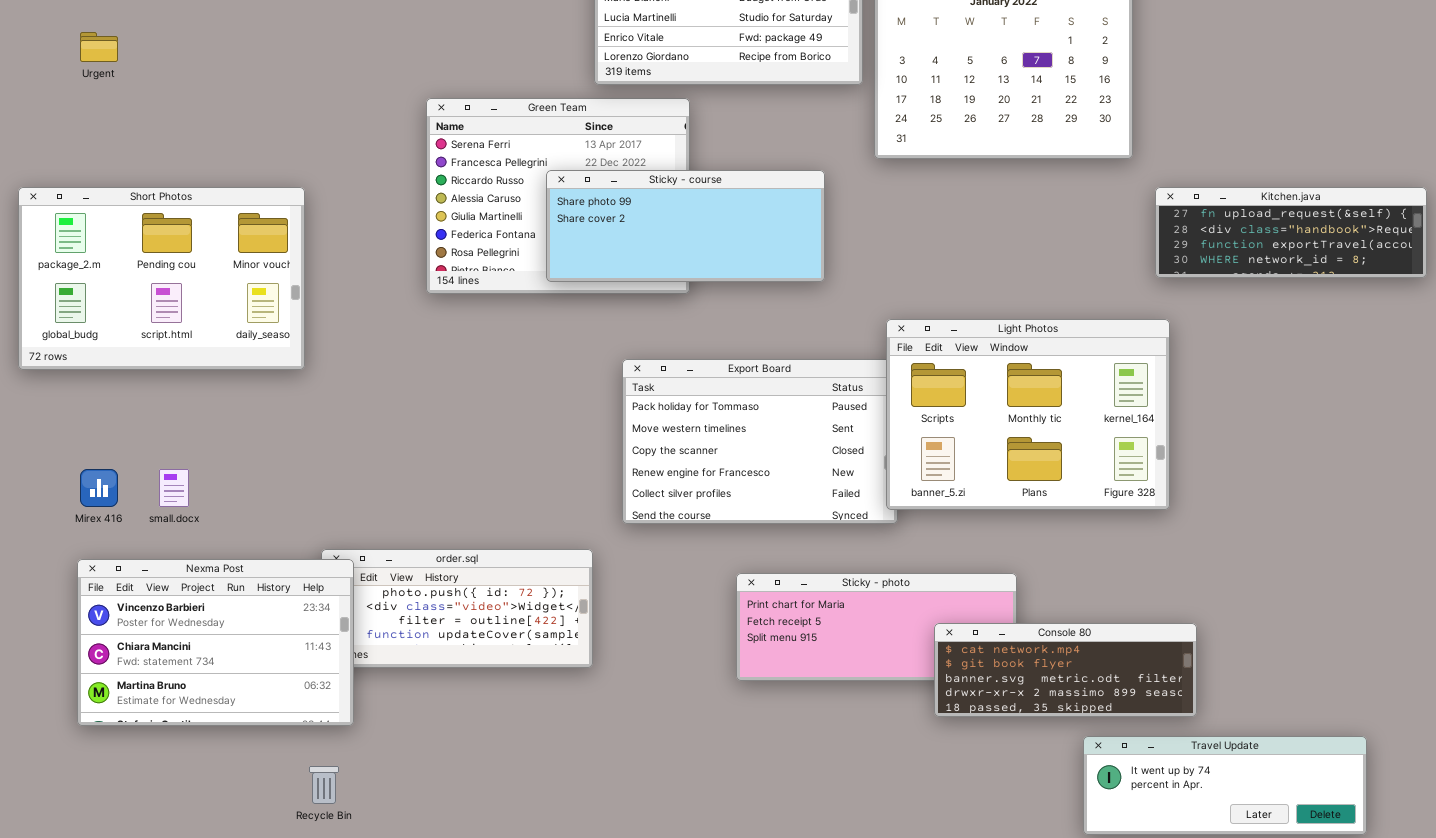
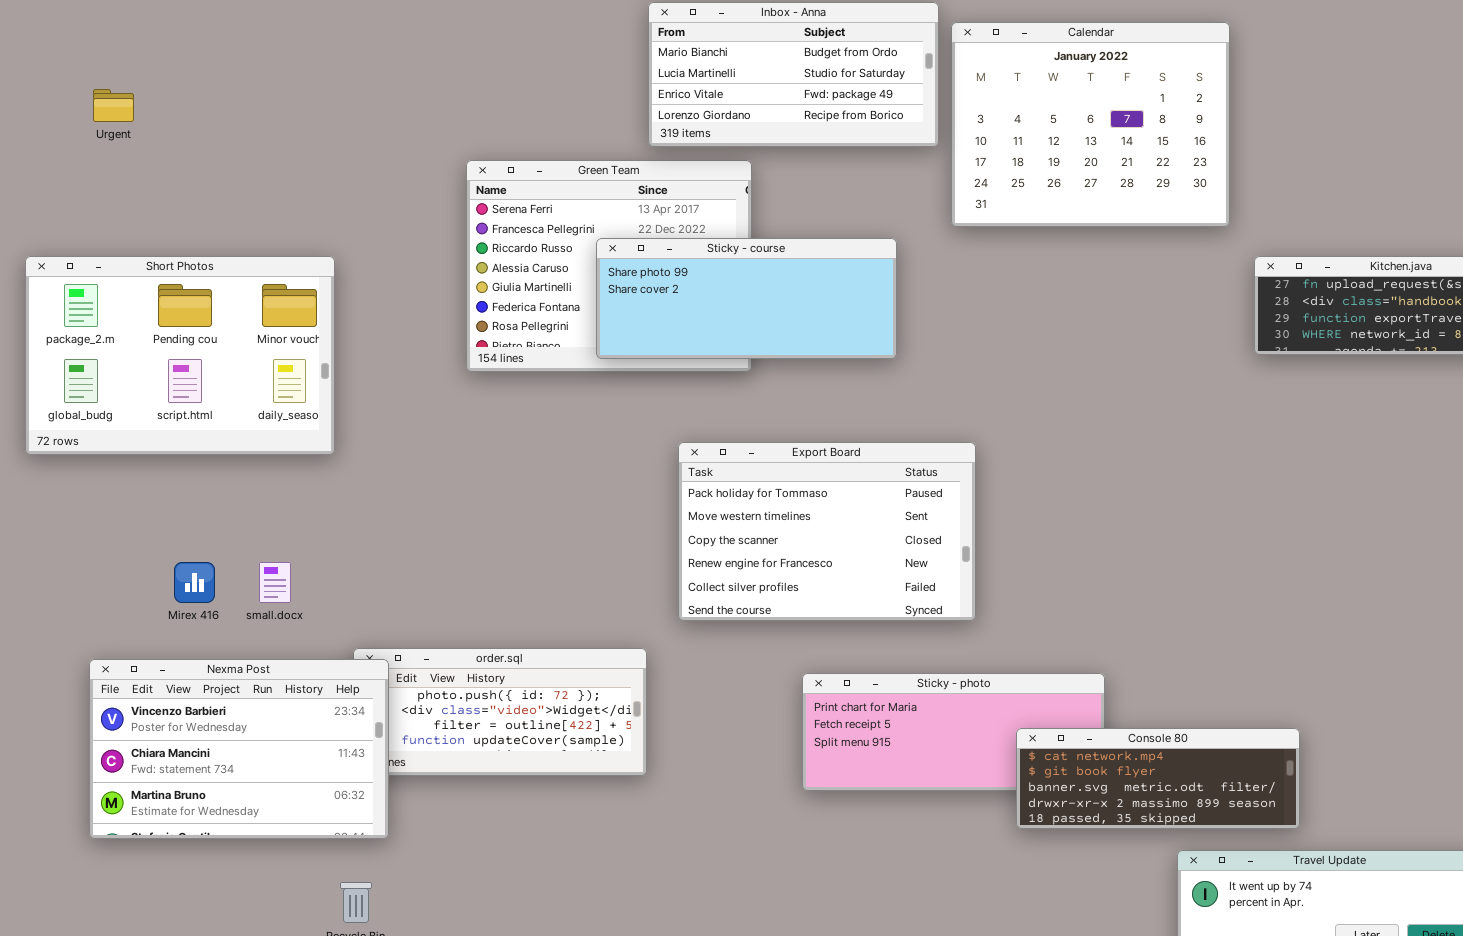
Light Photos: [886,319,1170,510] -> none, closed
Mirex 416: [80,469,118,507] -> [174,562,215,603], moved
small.docx: [159,469,189,507] -> [259,562,291,603], moved

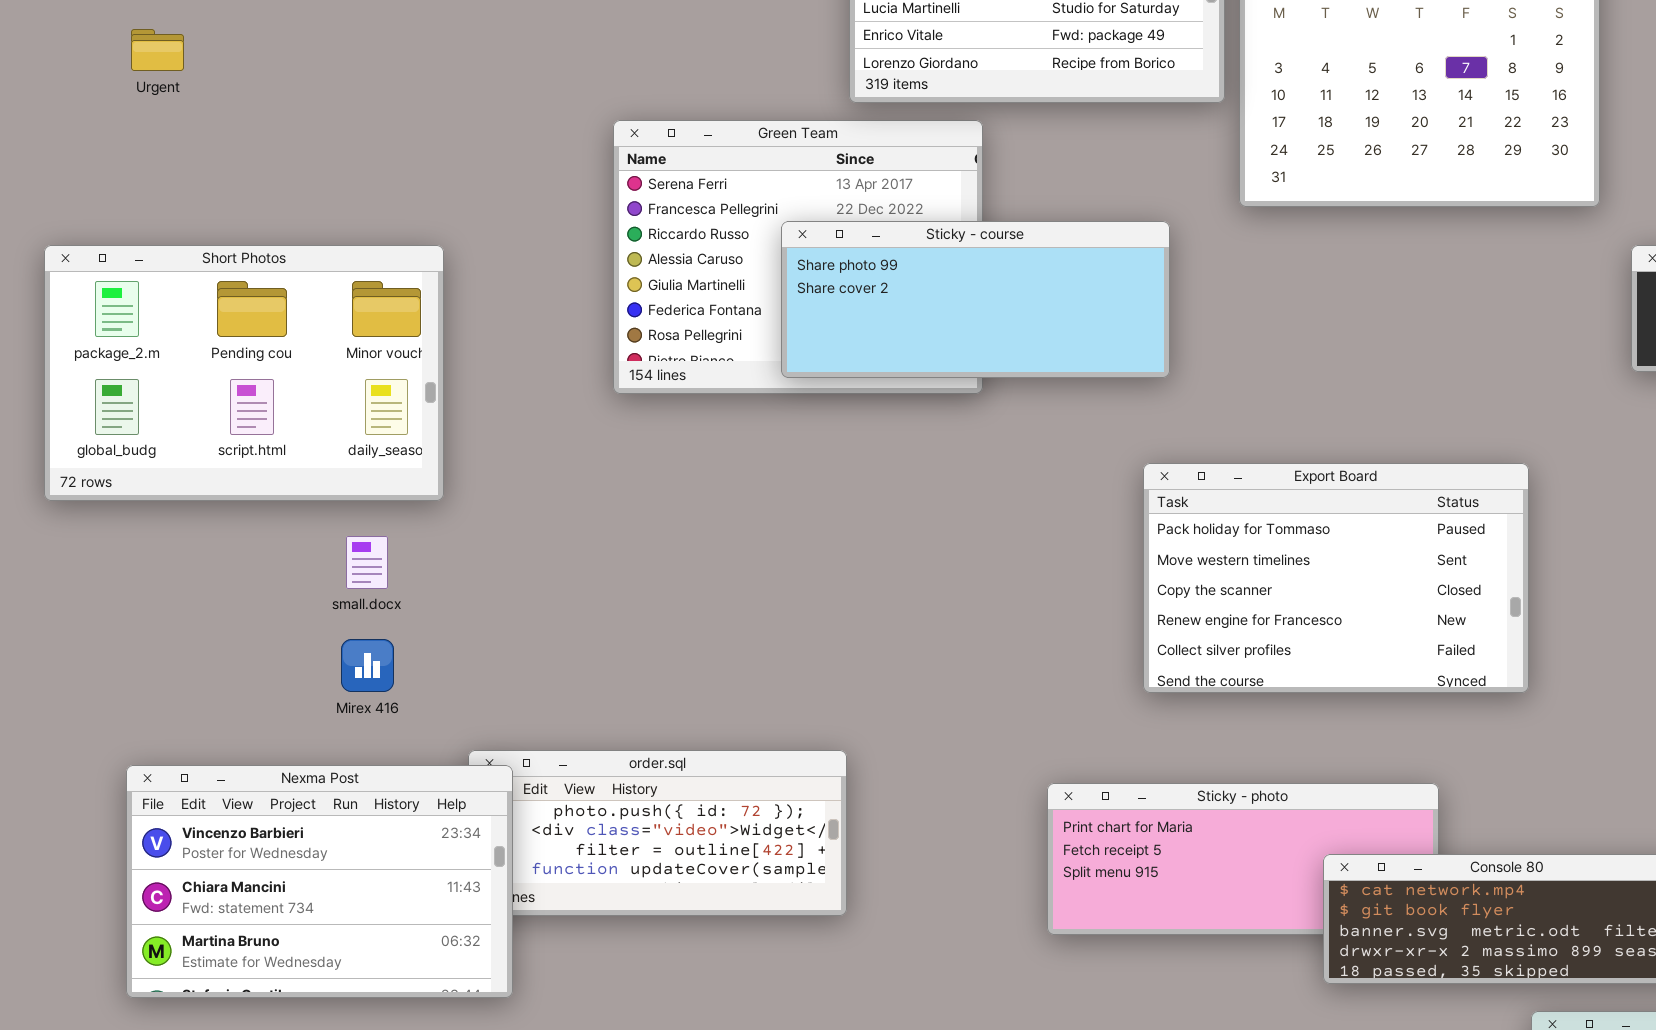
Export Board: [678,442,976,621] -> [1143,463,1529,693], moved
Mirex 416: [174,562,215,603] -> [341,639,394,692], moved
small.docx: [259,562,291,603] -> [346,536,388,589], moved

